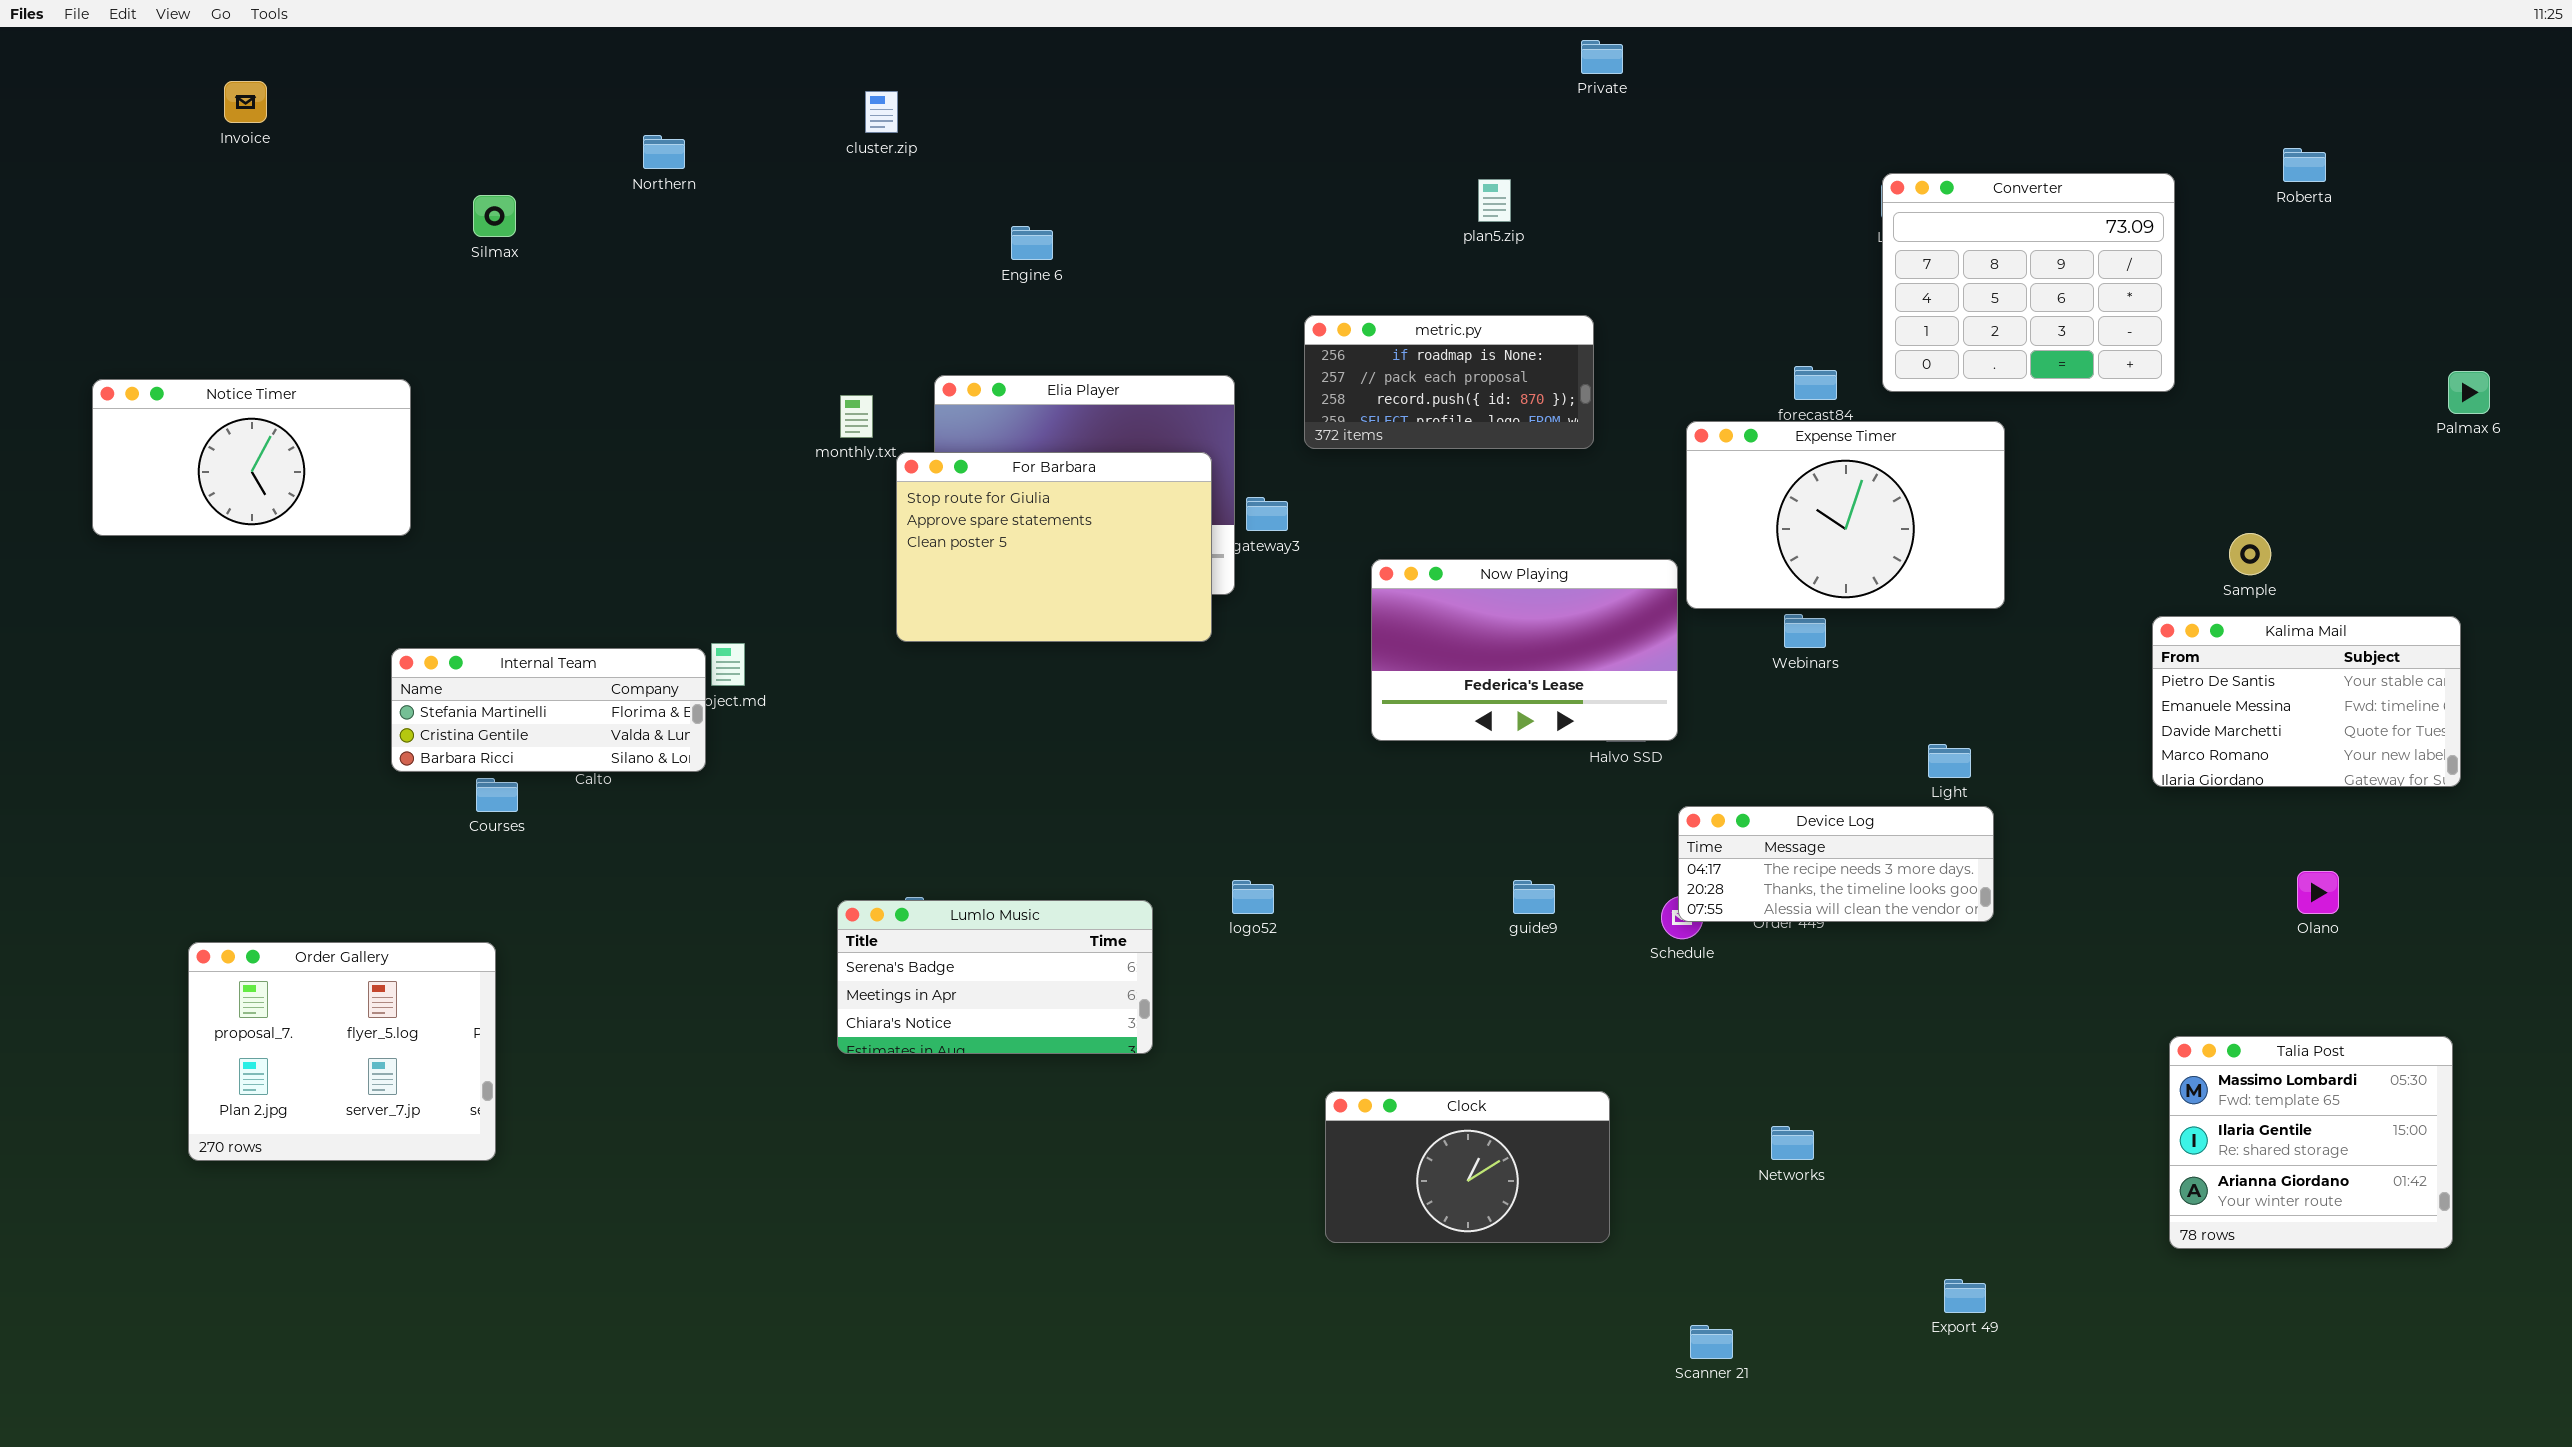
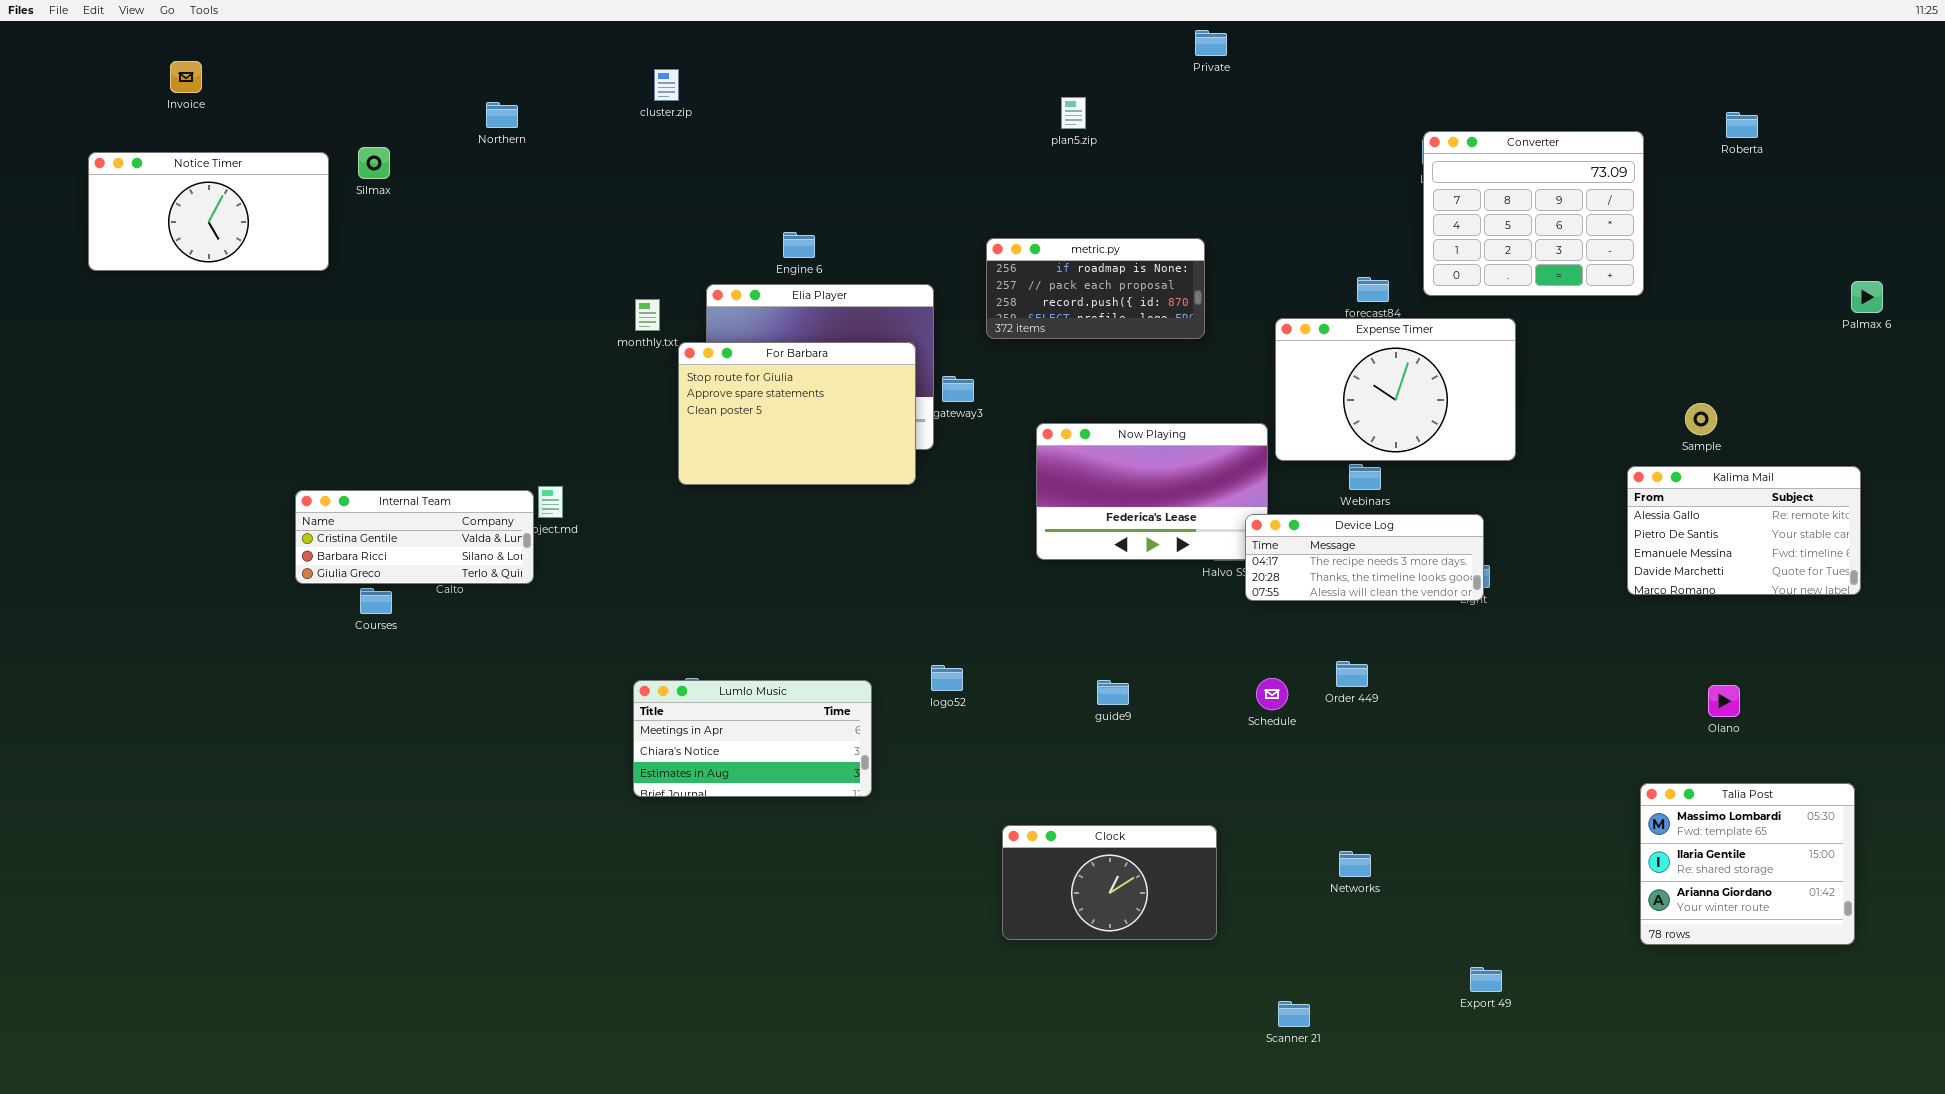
plan5.zip: [1478,179,1511,222] -> [1061,97,1086,129], moved
Engine 6: [1011,226,1053,260] -> [783,232,815,258], moved
Notice Timer: [92,379,411,536] -> [88,152,329,271], moved
Kalima Mail: [2152,616,2461,787] -> [1627,466,1861,595], scrolled up 1 row
Internal Team: [391,648,706,772] -> [295,490,534,584], scrolled down 1 row
Device Log: [1678,806,1994,922] -> [1245,514,1484,601], moved
Olano: [2297,871,2339,914] -> [1708,685,1740,717], moved
guide9: [1513,880,1555,914] -> [1097,680,1129,705], moved
Lumlo Music: [837,900,1153,1054] -> [633,680,872,797], scrolled down 1 row
Order Gallery: [188,942,496,1161] -> none, closed

